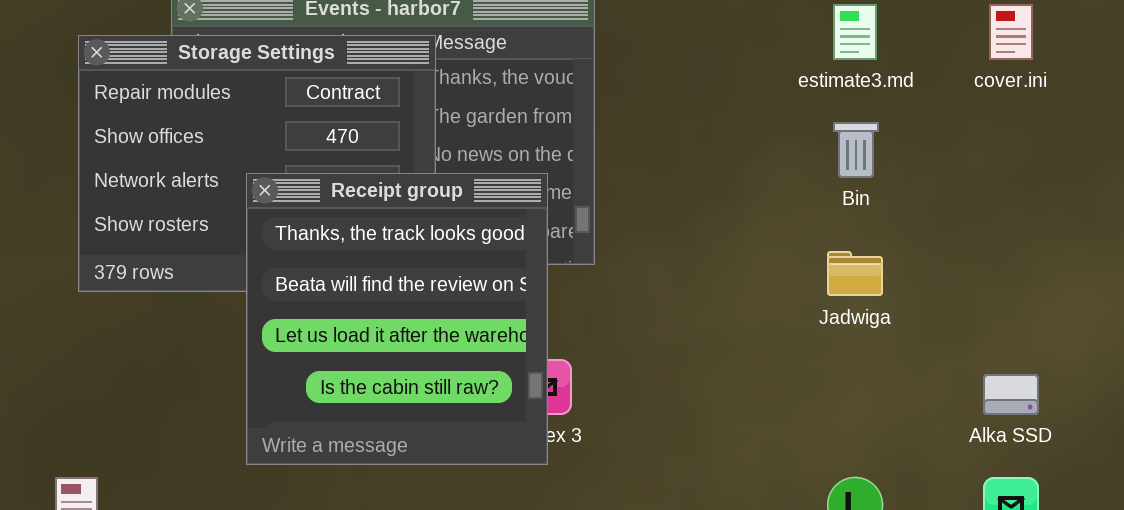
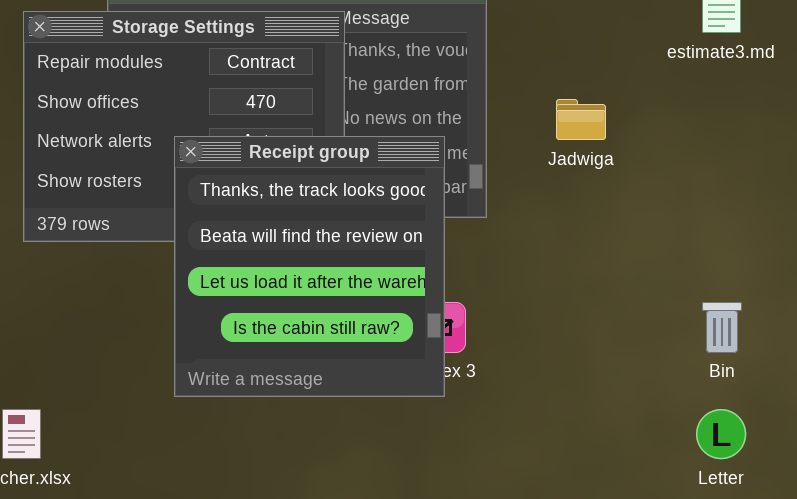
Bin: [833,122,879,178] -> [702,302,742,353], moved
Jadwiga: [827,251,883,296] -> [556,99,606,140], moved

